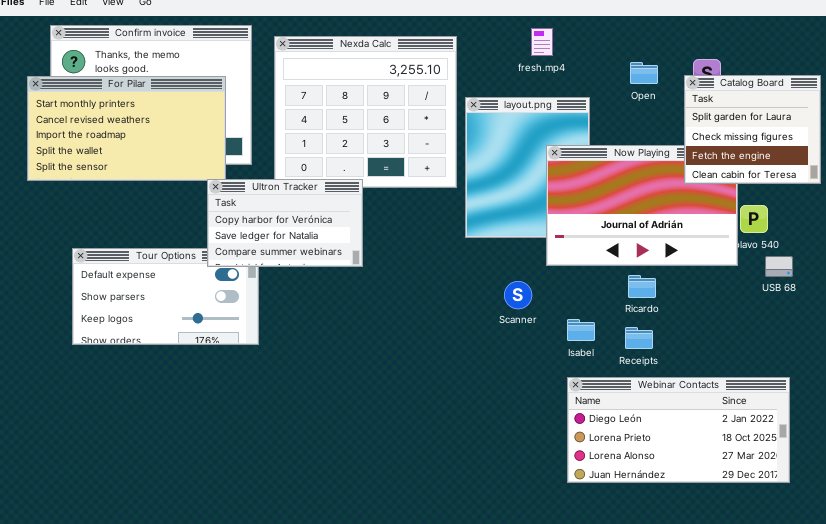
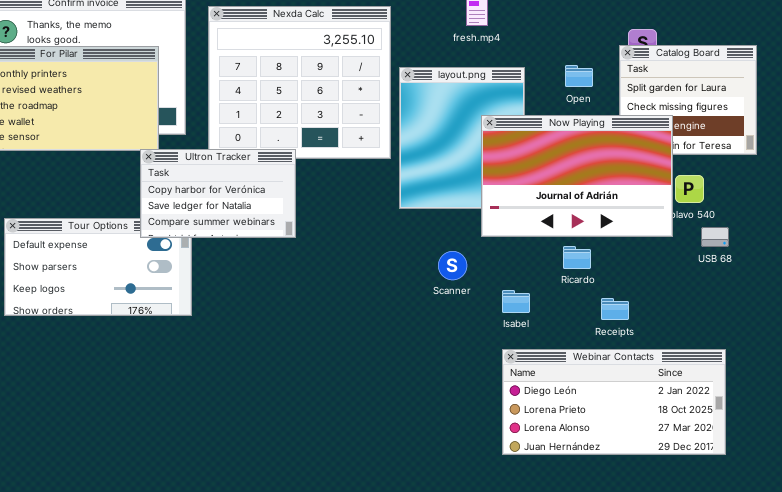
Open: [630,62,658,84] -> [565,65,593,87], moved
Now Playing: [546,145,738,266] -> [481,115,673,237], raised
Receipts: [625,327,653,349] -> [601,298,629,320], moved

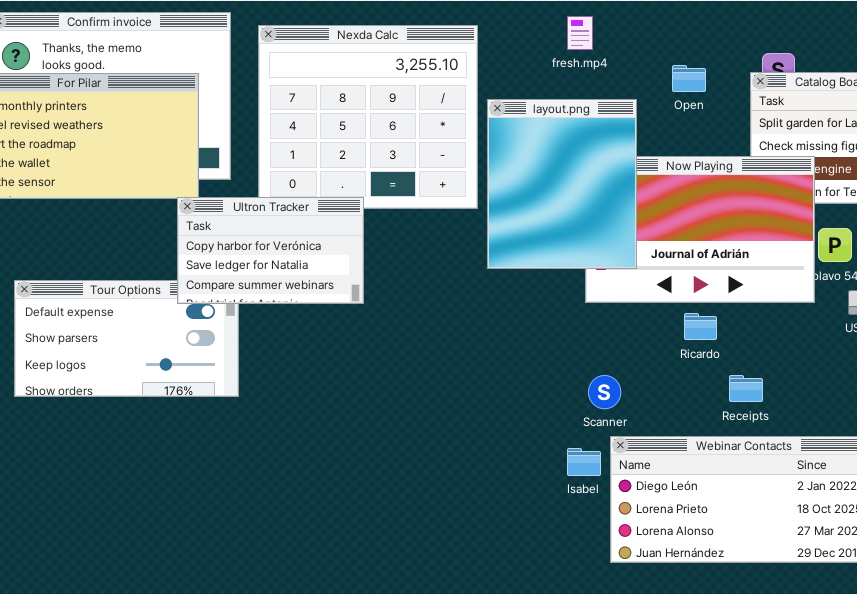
Open: [565,65,593,87] -> [672,65,706,92], moved
layout.png: [399,67,525,209] -> [487,99,637,269], raised
Scanner: [438,251,467,280] -> [588,375,621,409], moved
Isabel: [502,290,530,313] -> [567,448,601,476], moved

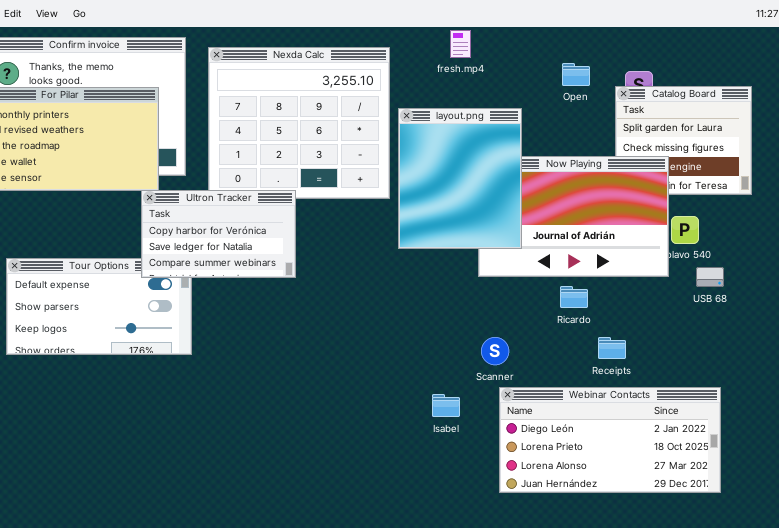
fresh.mp4: [567,16,593,50] -> [450,30,471,58], moved
Open: [672,65,706,92] -> [562,63,590,86], moved
Isabel: [567,448,601,476] -> [432,394,460,417], moved

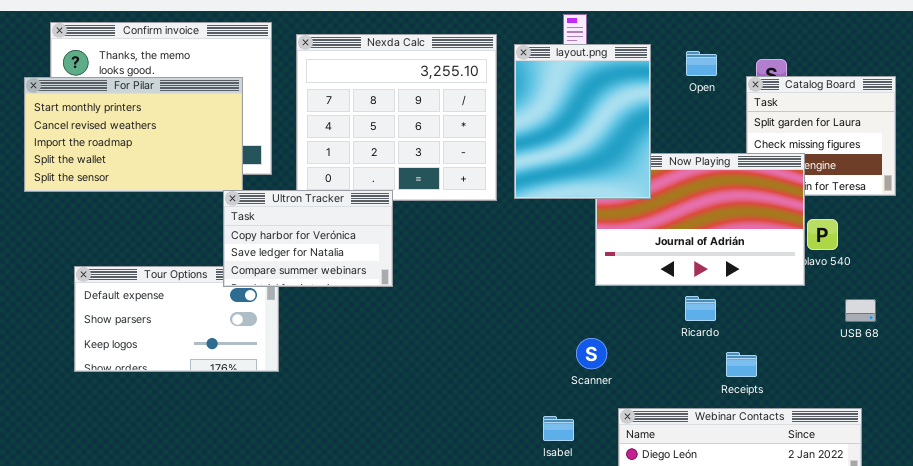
layout.png: [398,108,522,249] -> [514,44,651,199], moved
USB 68: [696,267,724,287] -> [845,299,876,322], moved
Scanner: [481,337,509,365] -> [576,338,607,369], moved

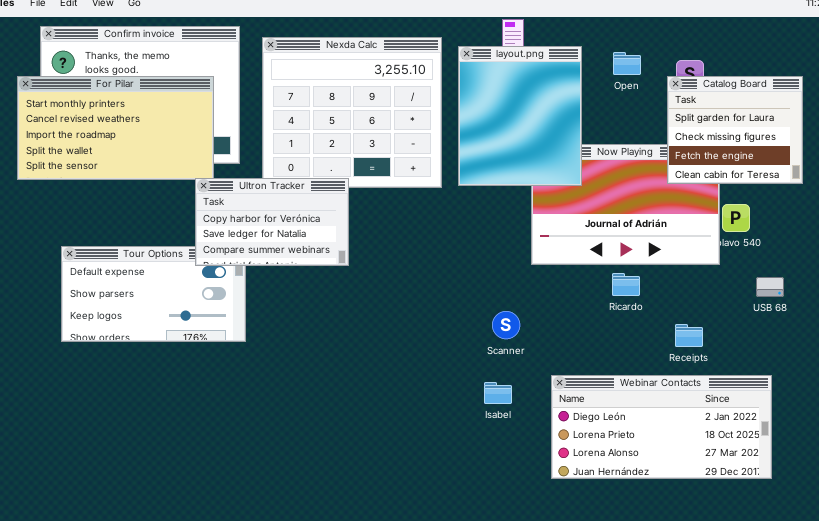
Catalog Board: [746,76,896,196] -> [667,76,803,184], raised
Scanner: [576,338,607,369] -> [492,311,520,339], moved
Receipts: [726,352,757,377] -> [675,324,703,347], moved

